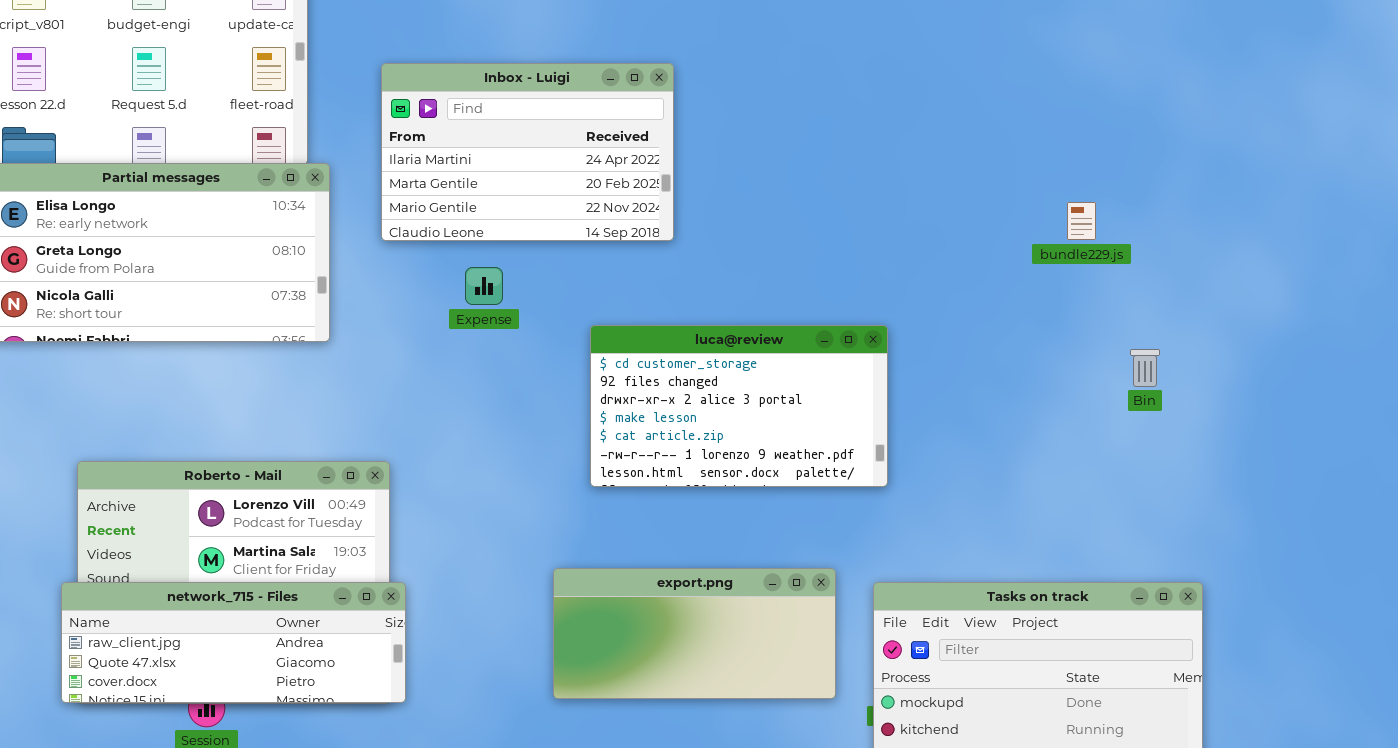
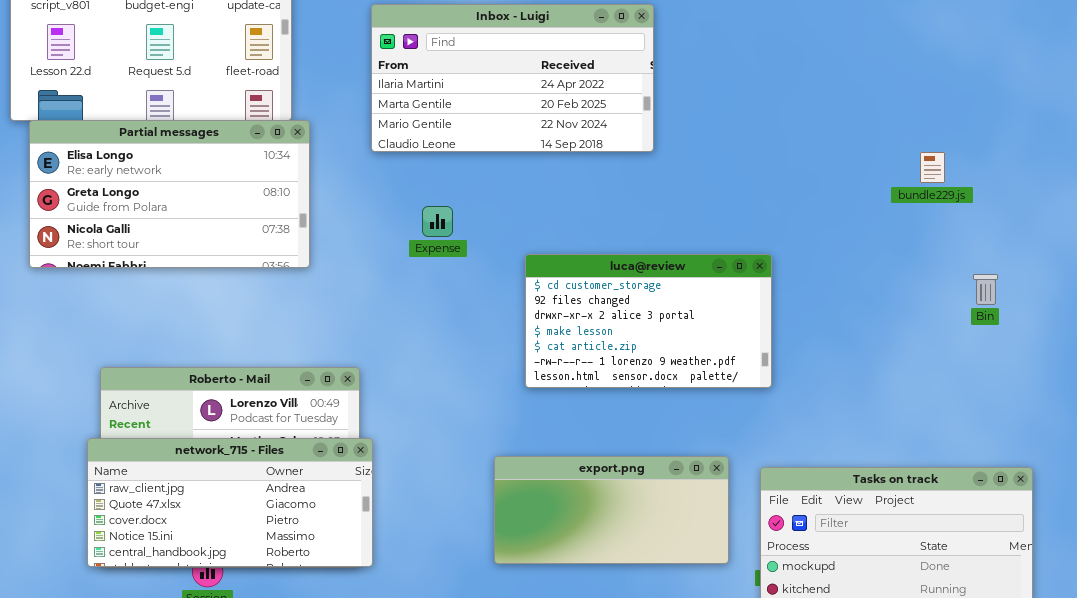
Inbox - Luigi: [381,63,674,241] -> [371,4,654,152], moved, resized
network_715 - Files: [61,582,406,703] -> [87,438,373,567], resized

